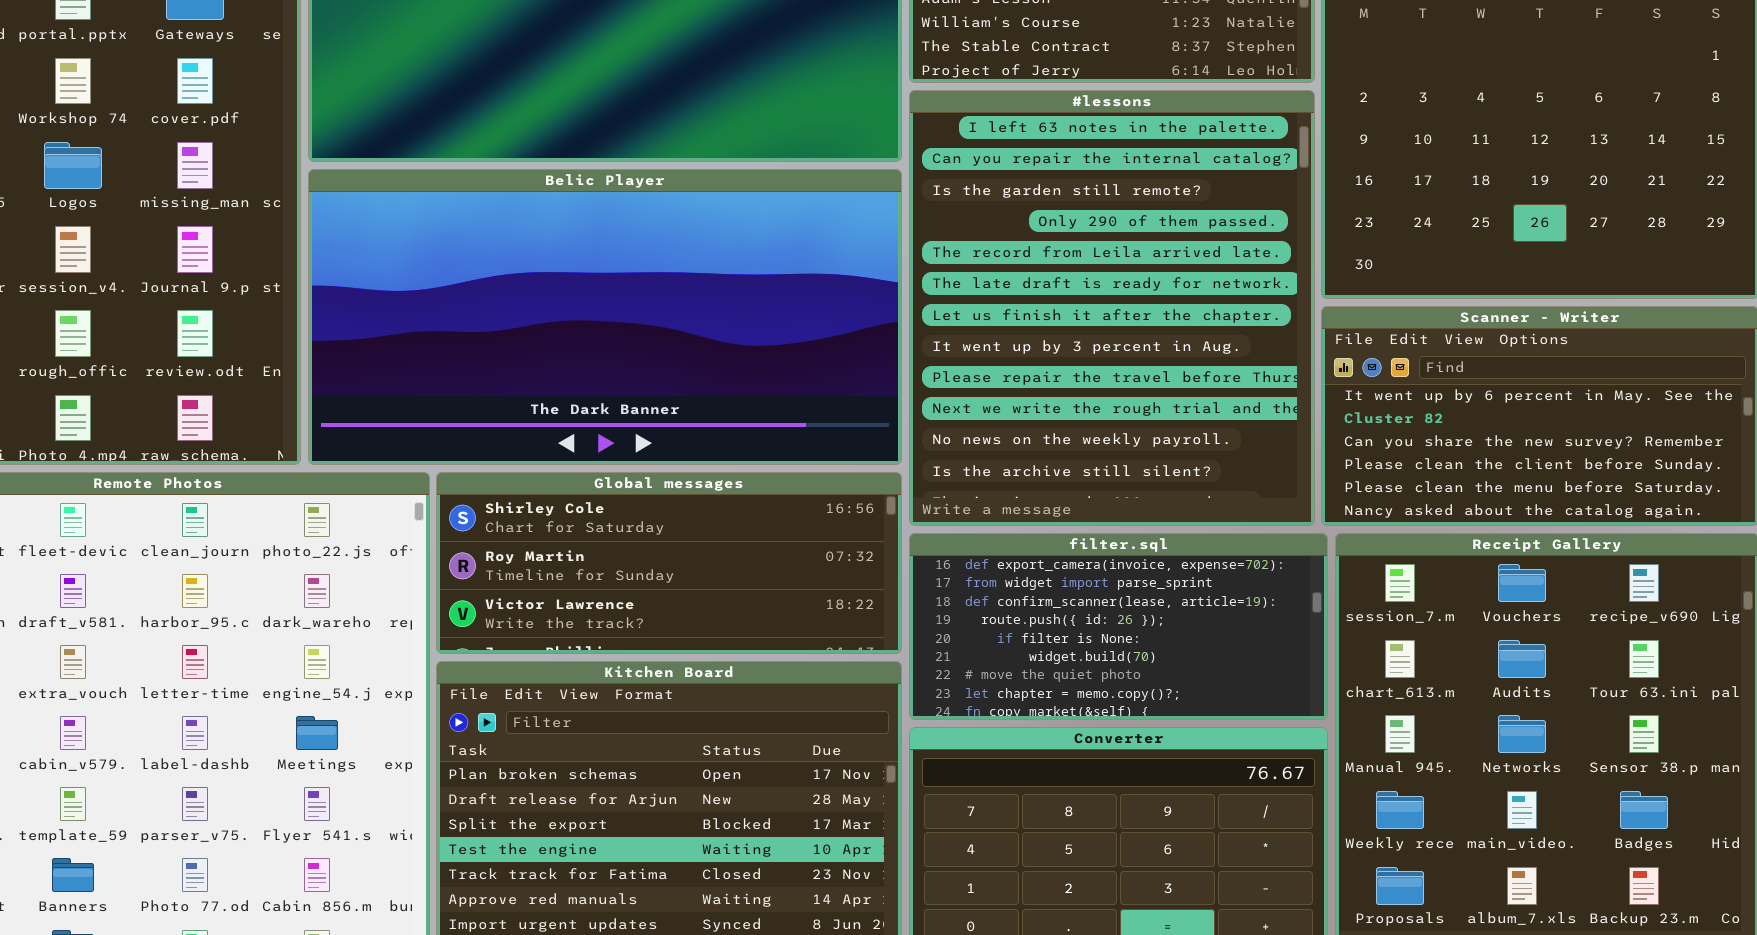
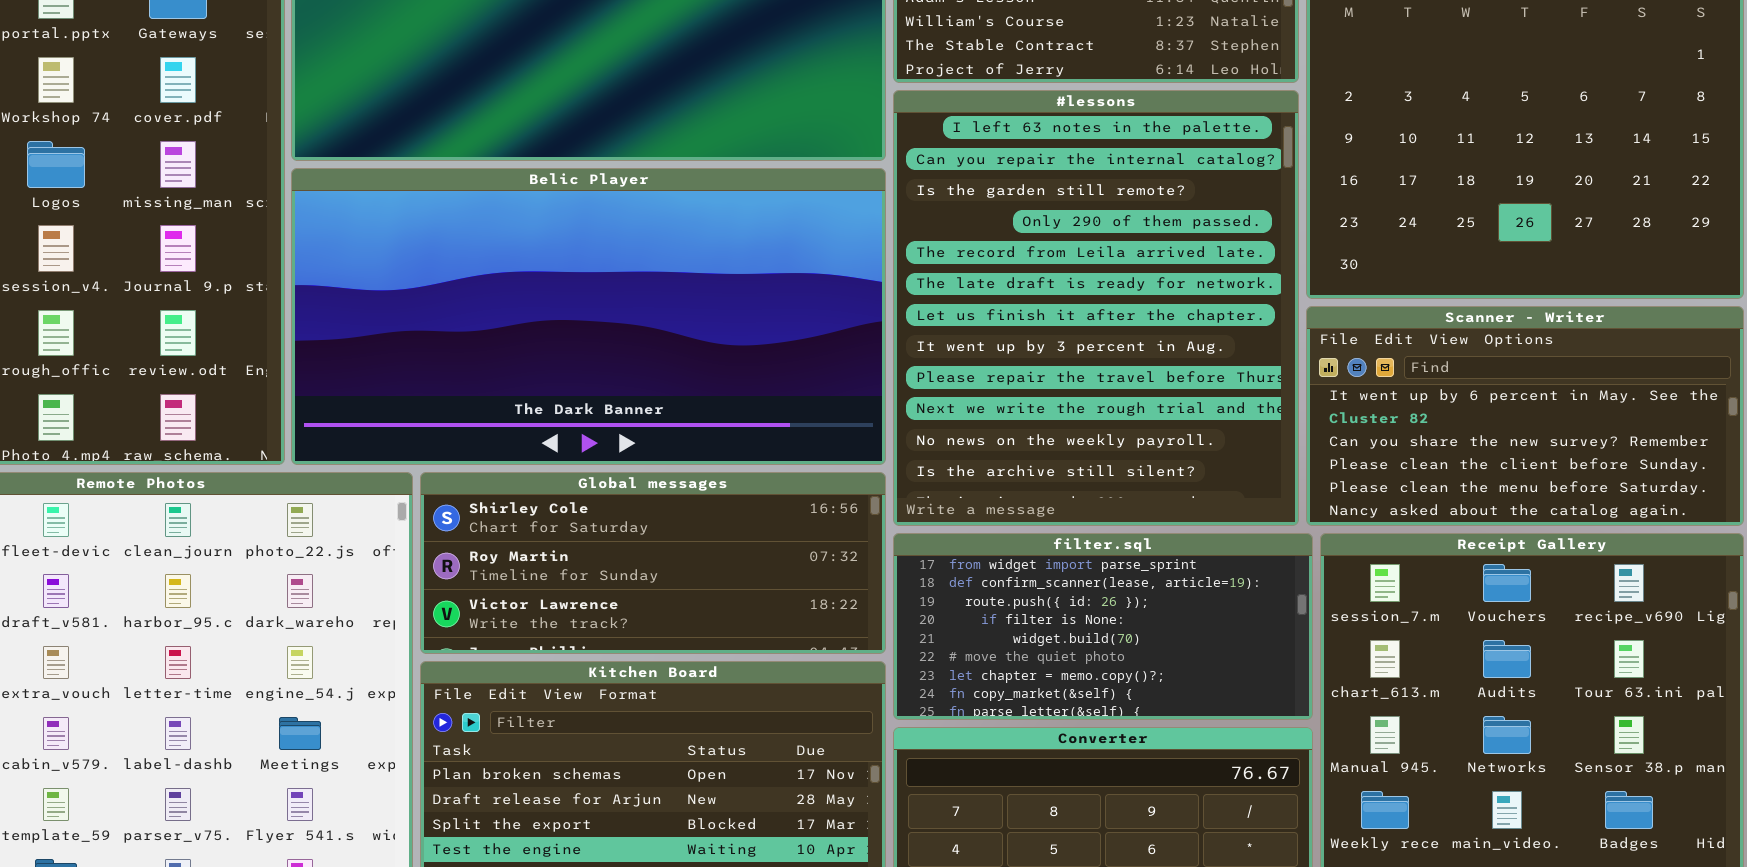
filter.sql: [909,533,1328,720] -> [893,533,1313,720], scrolled down 1 row

